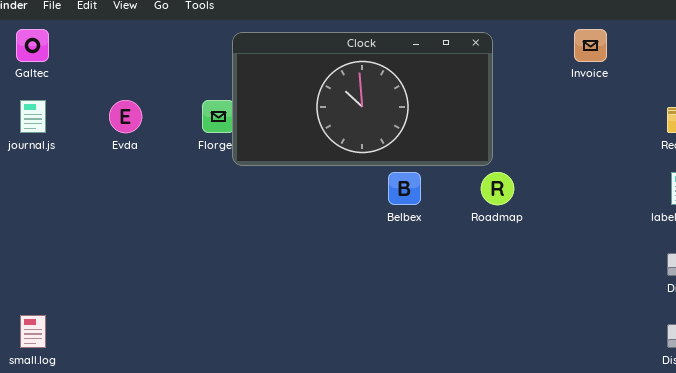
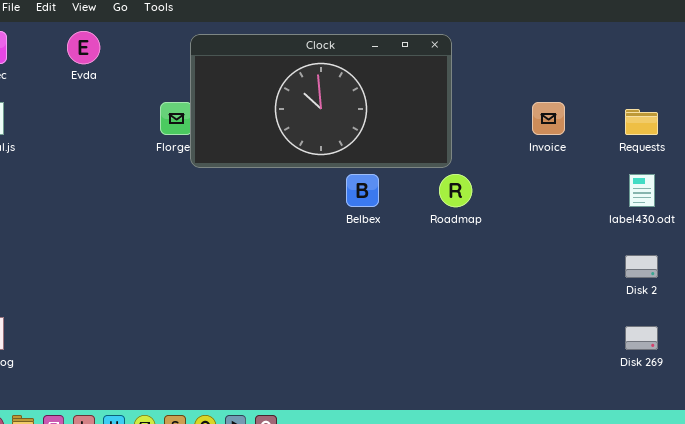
Invoice: [574,29,607,62] -> [532,102,565,135], moved
Evda: [109,100,142,133] -> [67,31,100,64], moved

